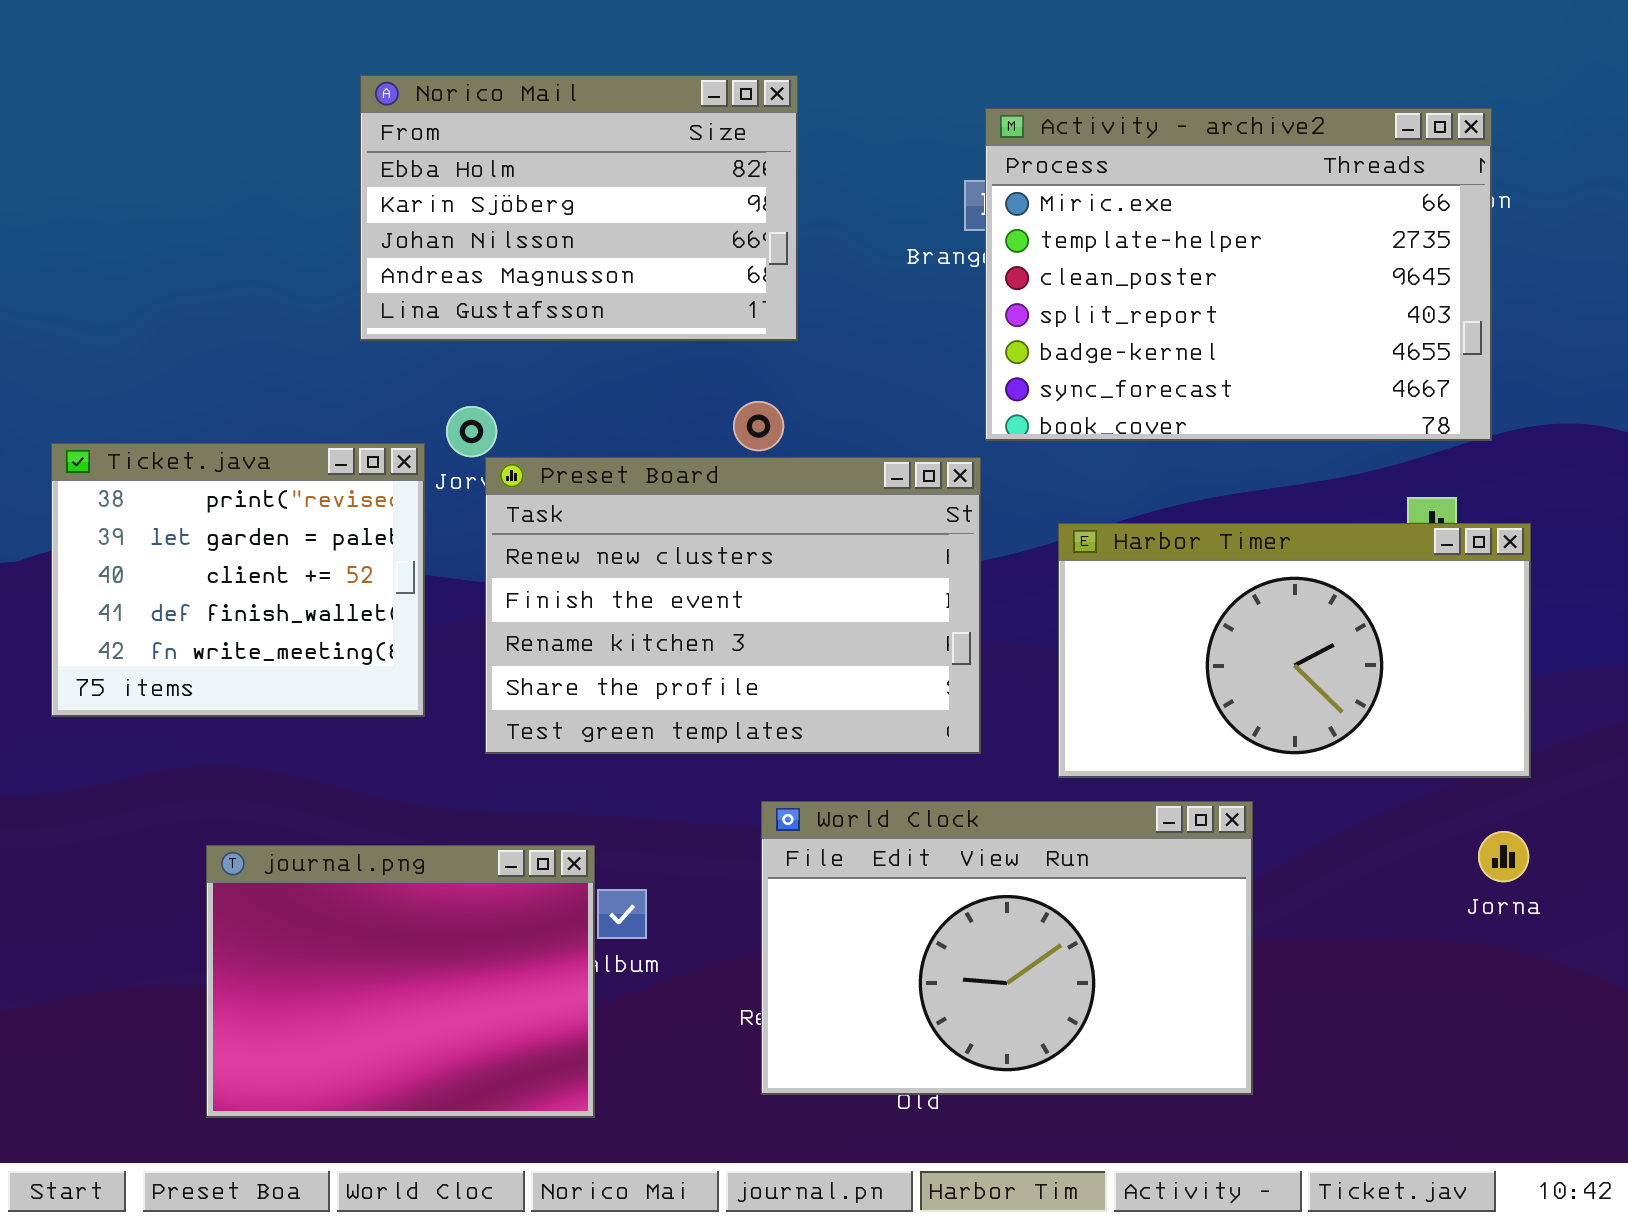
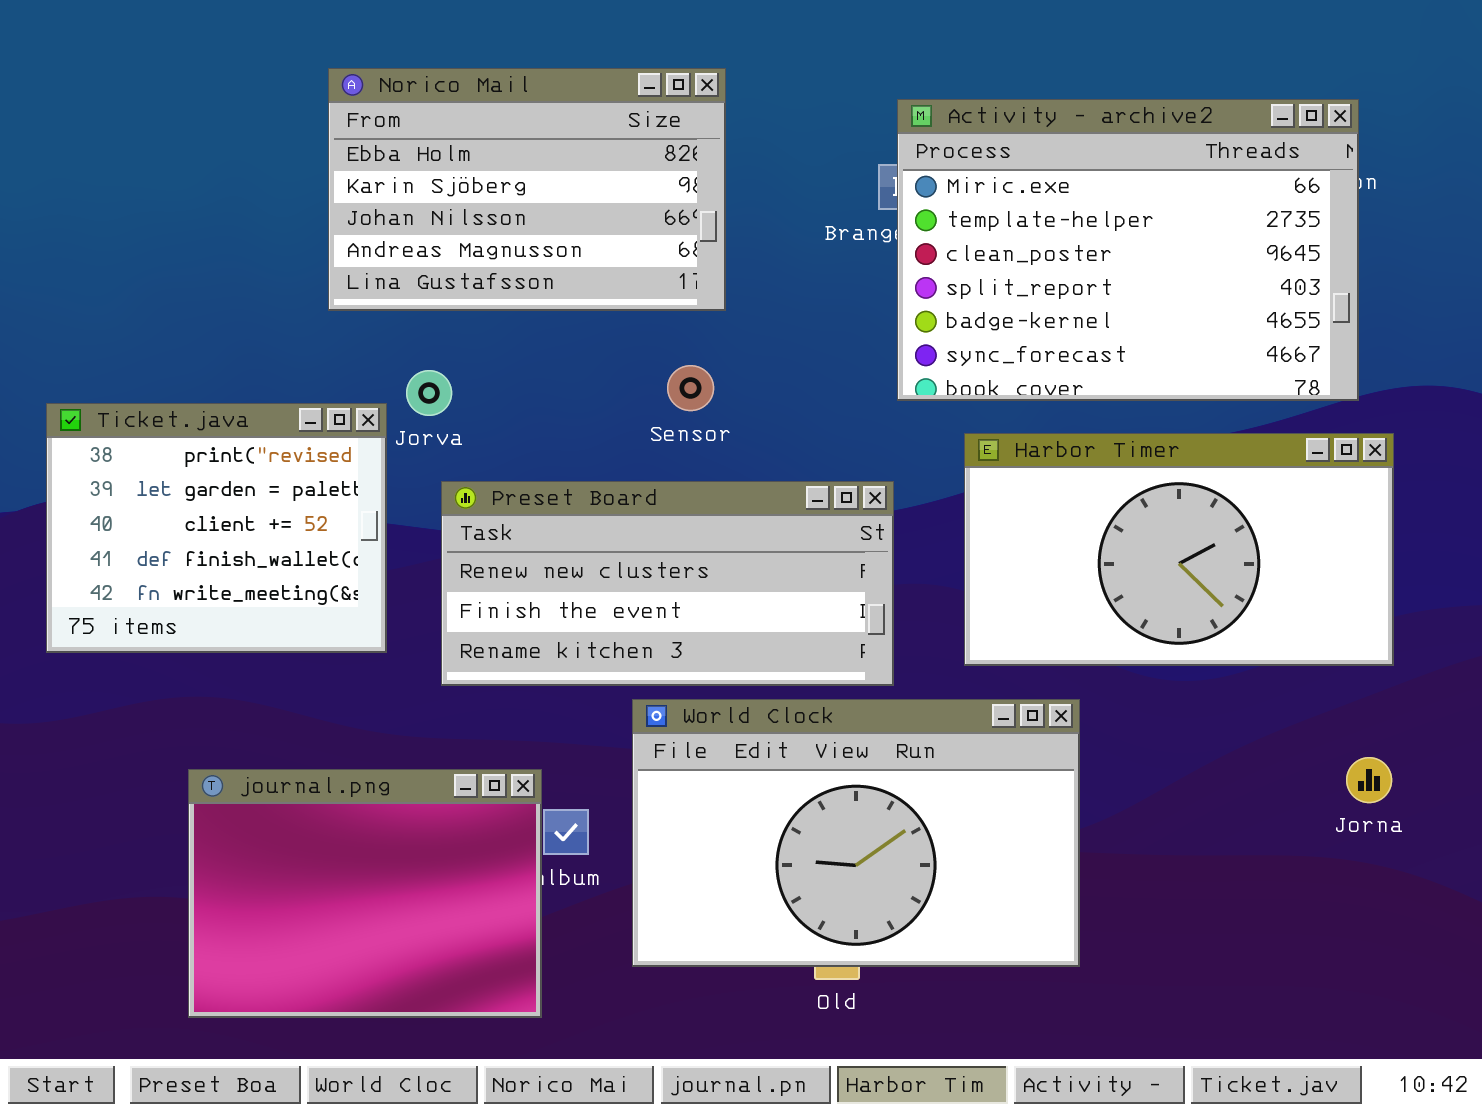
Preset Board: [485,457,981,754] -> [441,481,894,686], resized
Harbor Timer: [1058,523,1531,778] -> [964,433,1394,666], moved
World Clock: [761,801,1253,1095] -> [632,699,1080,967], moved

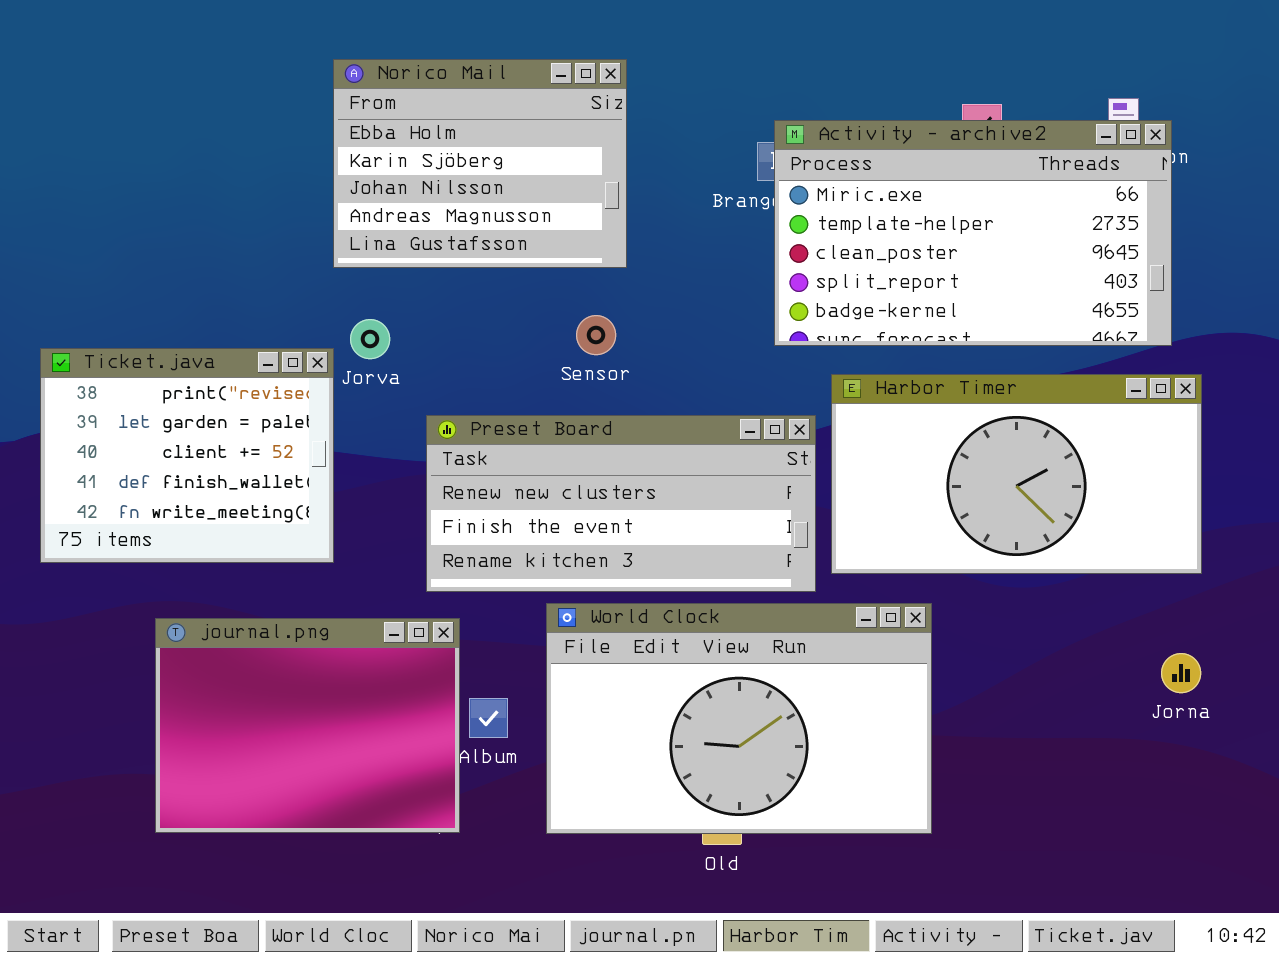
Norico Mail: [328,68,726,311] -> [333,59,627,268], resized
Activity - archive2: [897,99,1359,401] -> [774,120,1172,346], resized
Preset Board: [441,481,894,686] -> [426,415,816,592], moved
journal.png: [188,769,542,1018] -> [155,618,460,833], moved

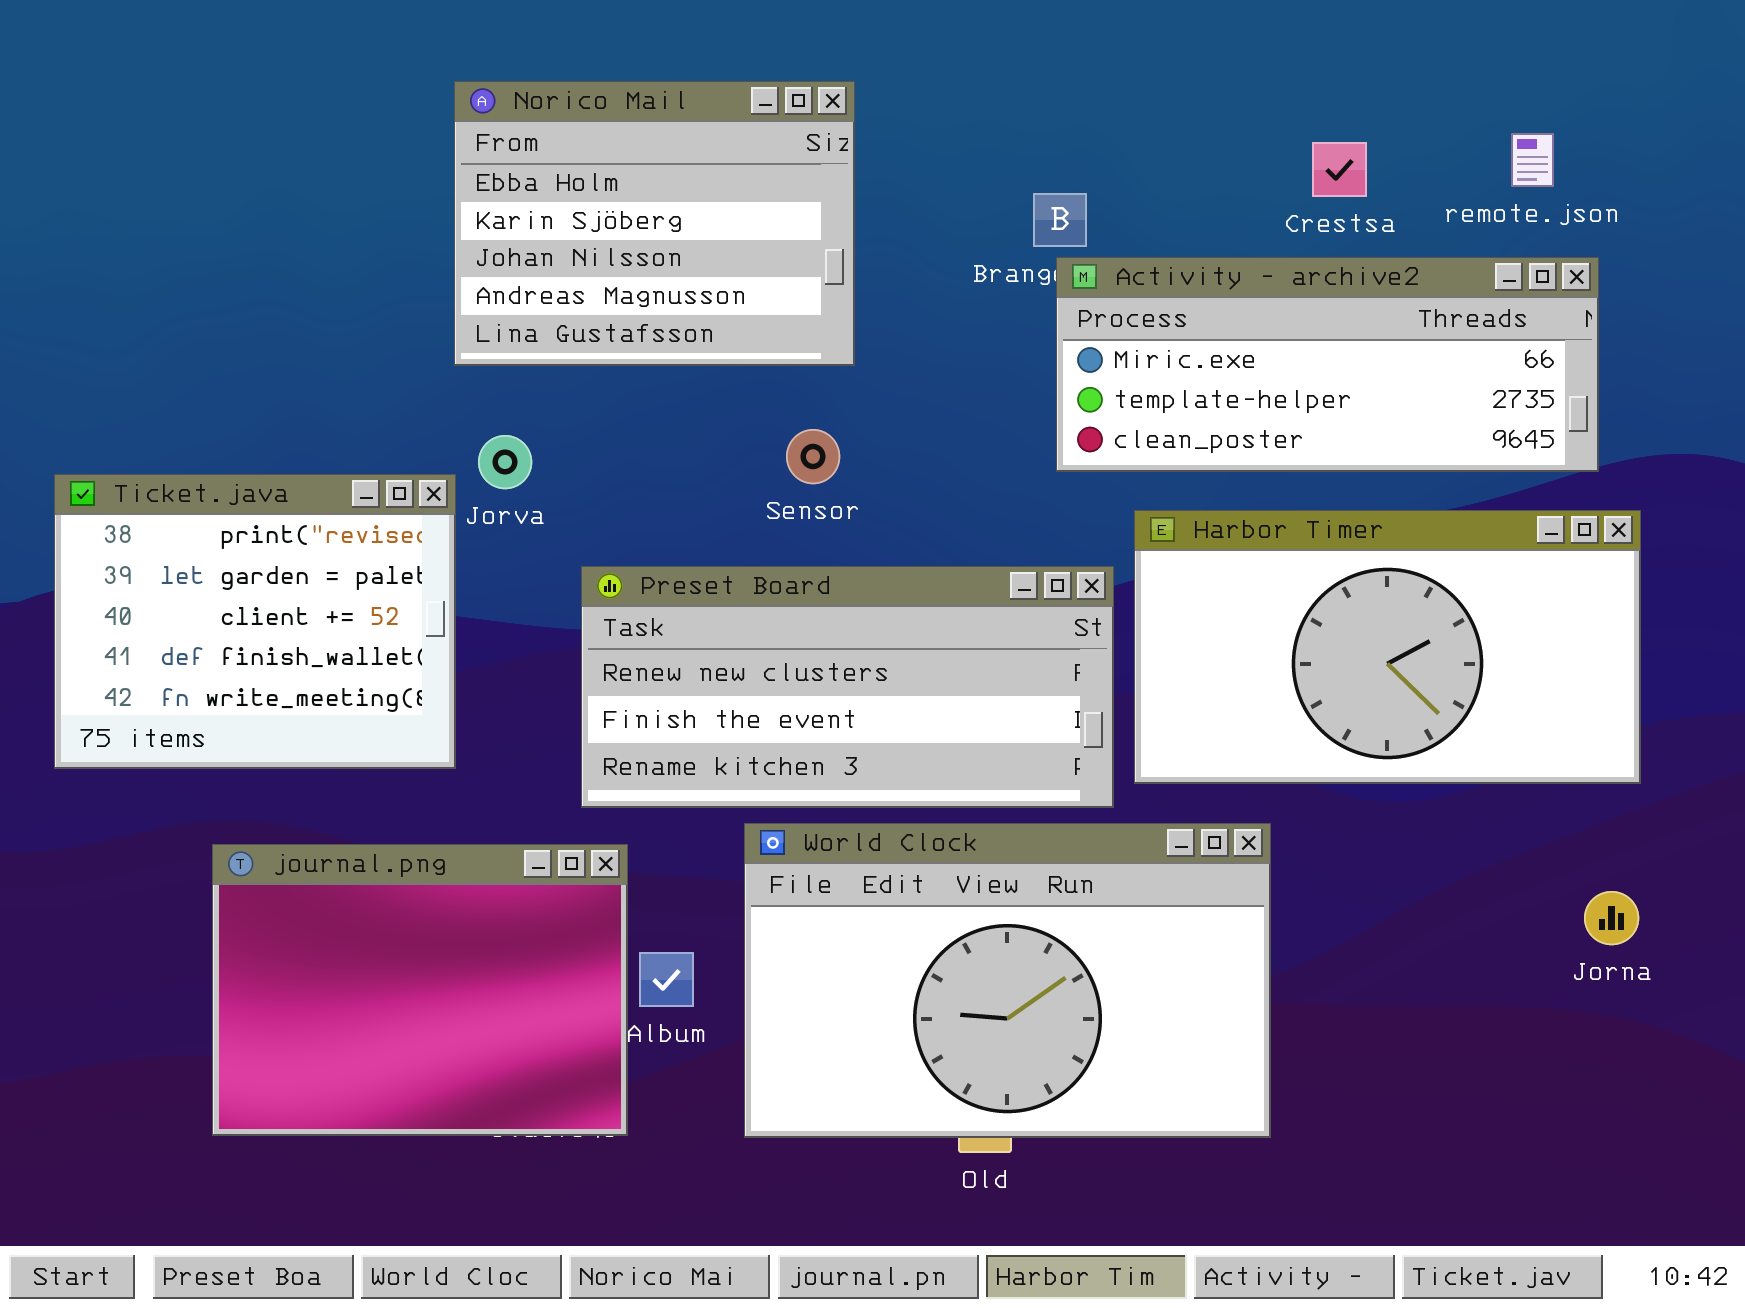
Activity - archive2: [774,120,1172,346] -> [1056,257,1599,472], resized

